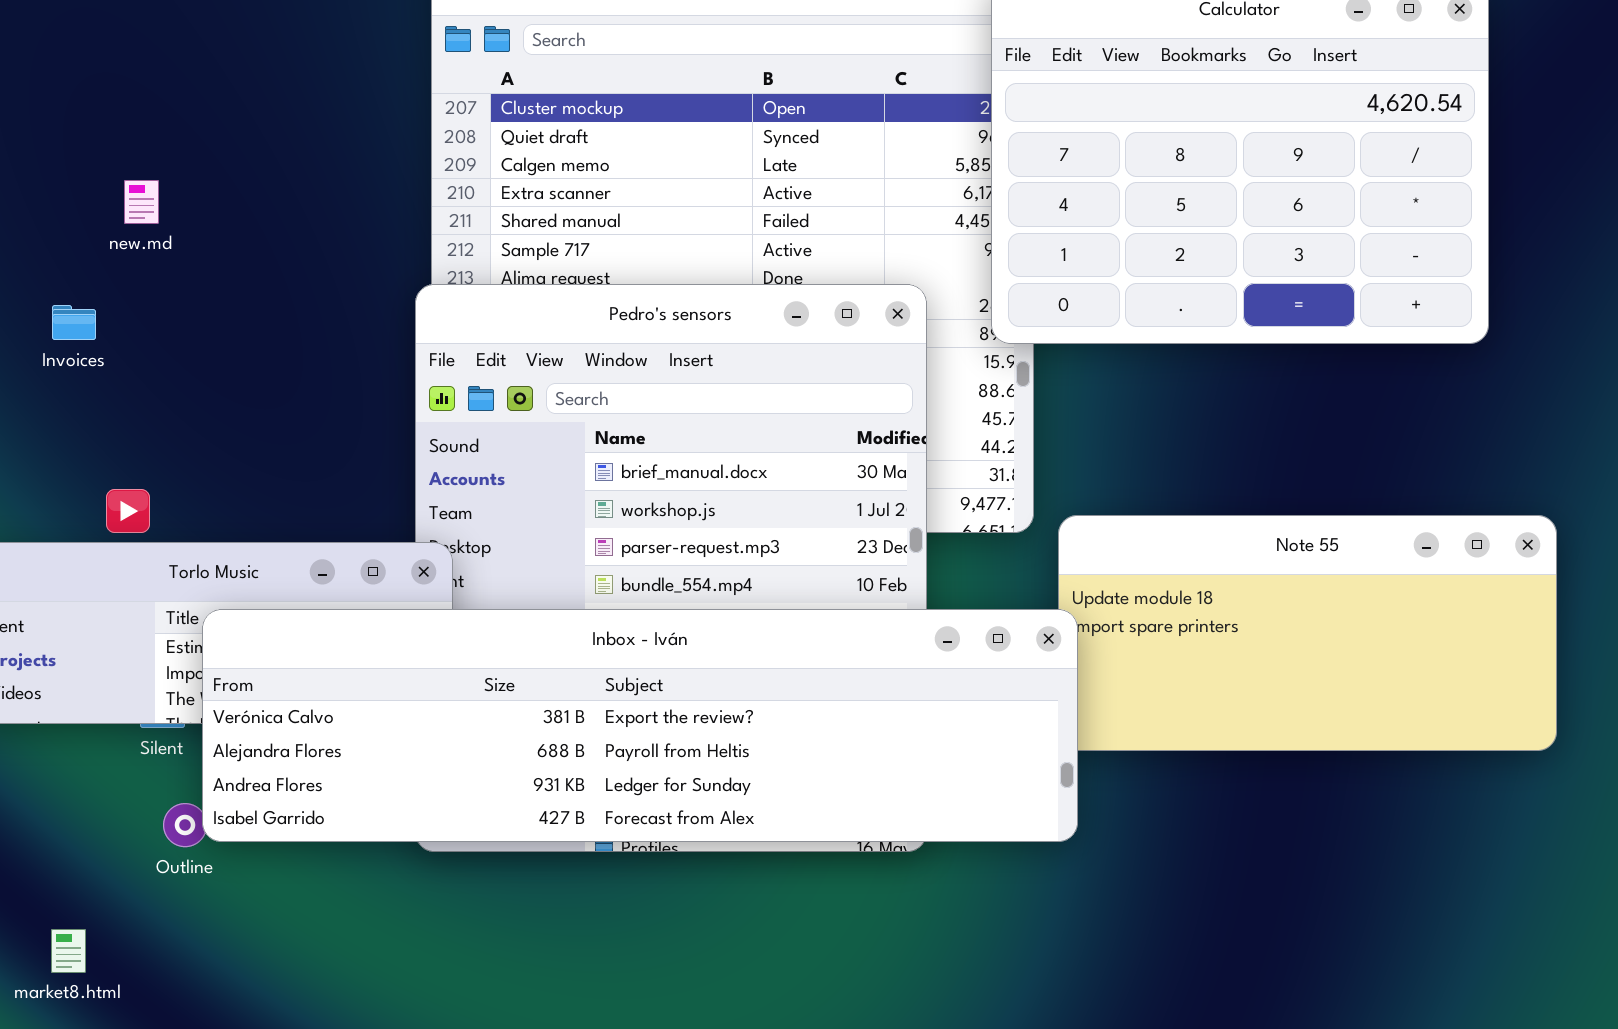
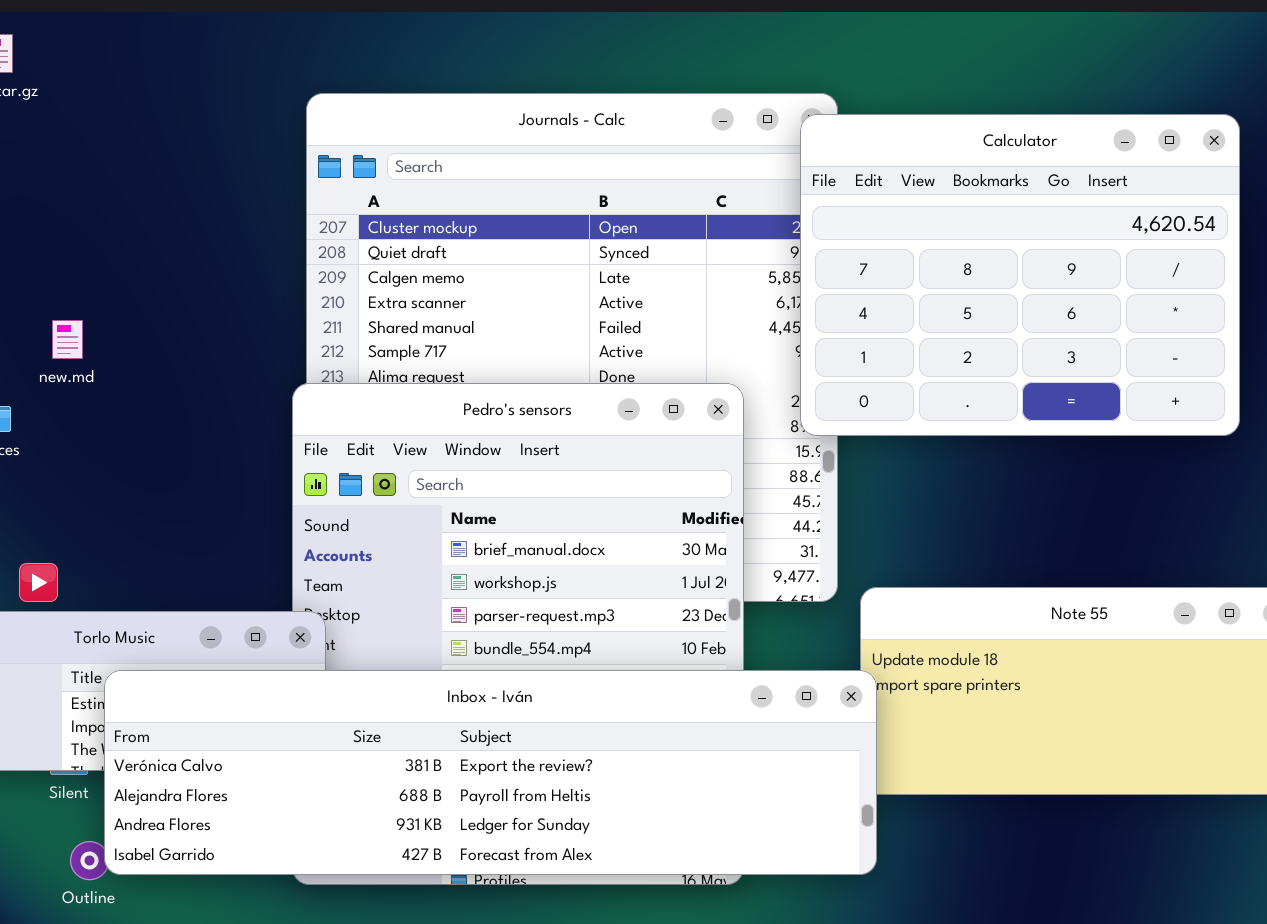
new.md: [124,180,159,224] -> [52,320,83,359], moved

